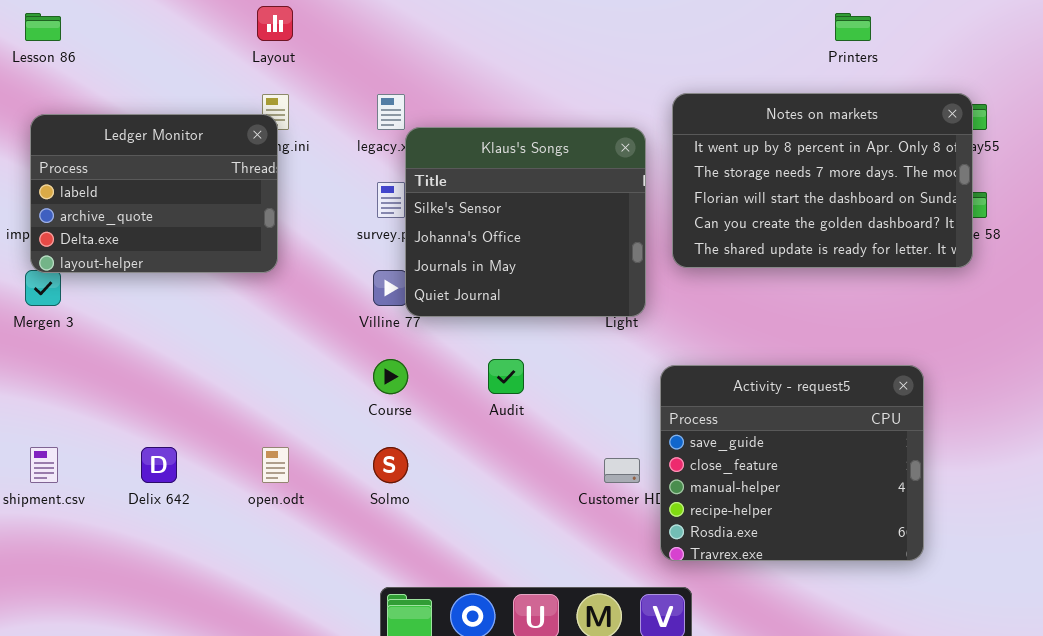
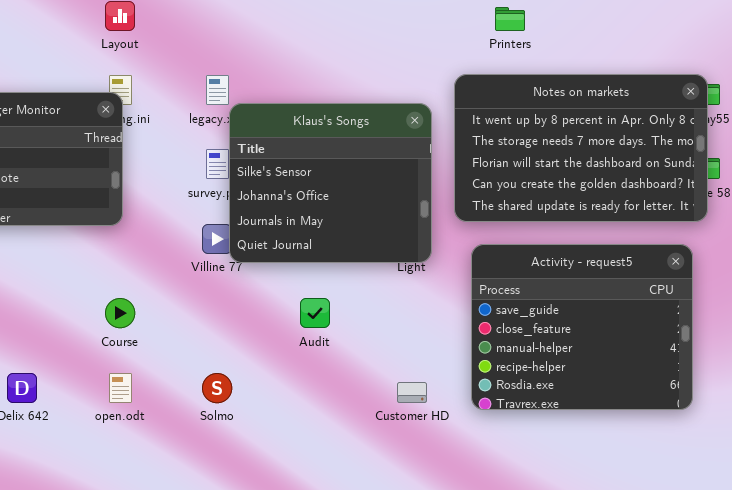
Printers: [835,13,871,41] -> [495,7,525,31], moved
Course: [373,359,408,394] -> [105,298,135,328], moved
Activity - request5: [660,365,924,561] -> [471,244,693,410], moved

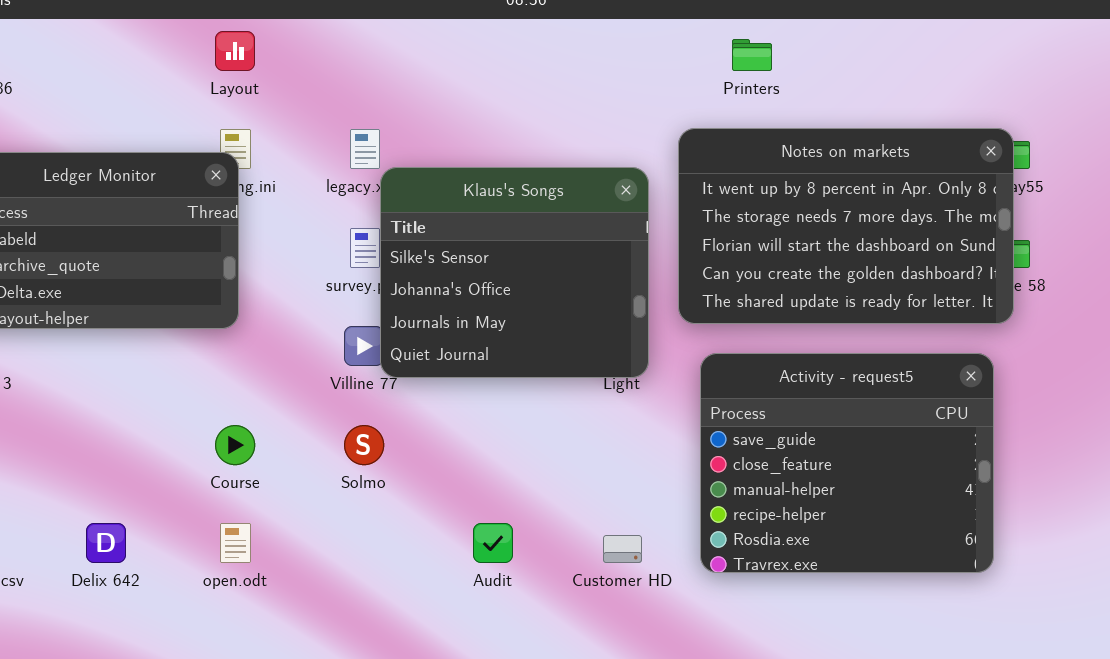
Audit: [300,298,330,328] -> [473,523,513,563], moved
Solmo: [202,373,232,403] -> [344,425,384,465], moved

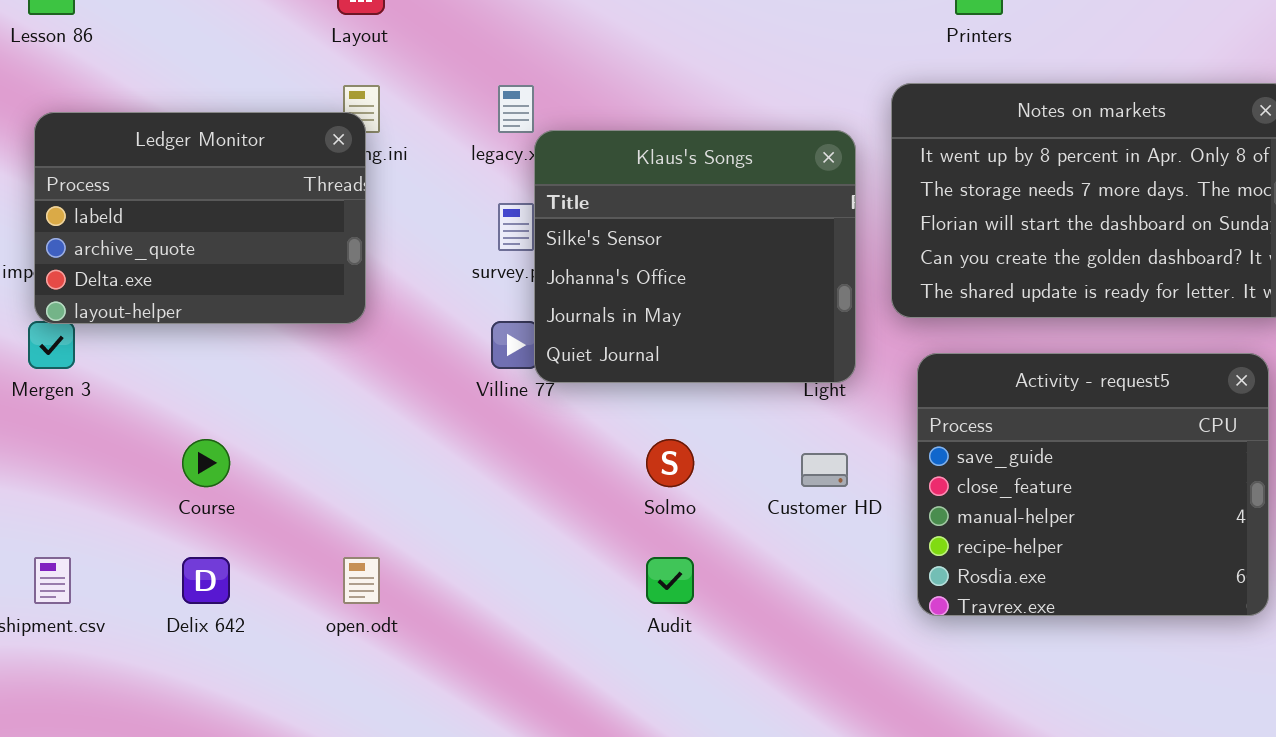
Course: [215,425,255,465] -> [182,439,230,487], moved
Solmo: [344,425,384,465] -> [646,439,694,487], moved
Customer HD: [603,535,642,563] -> [801,453,848,487], moved

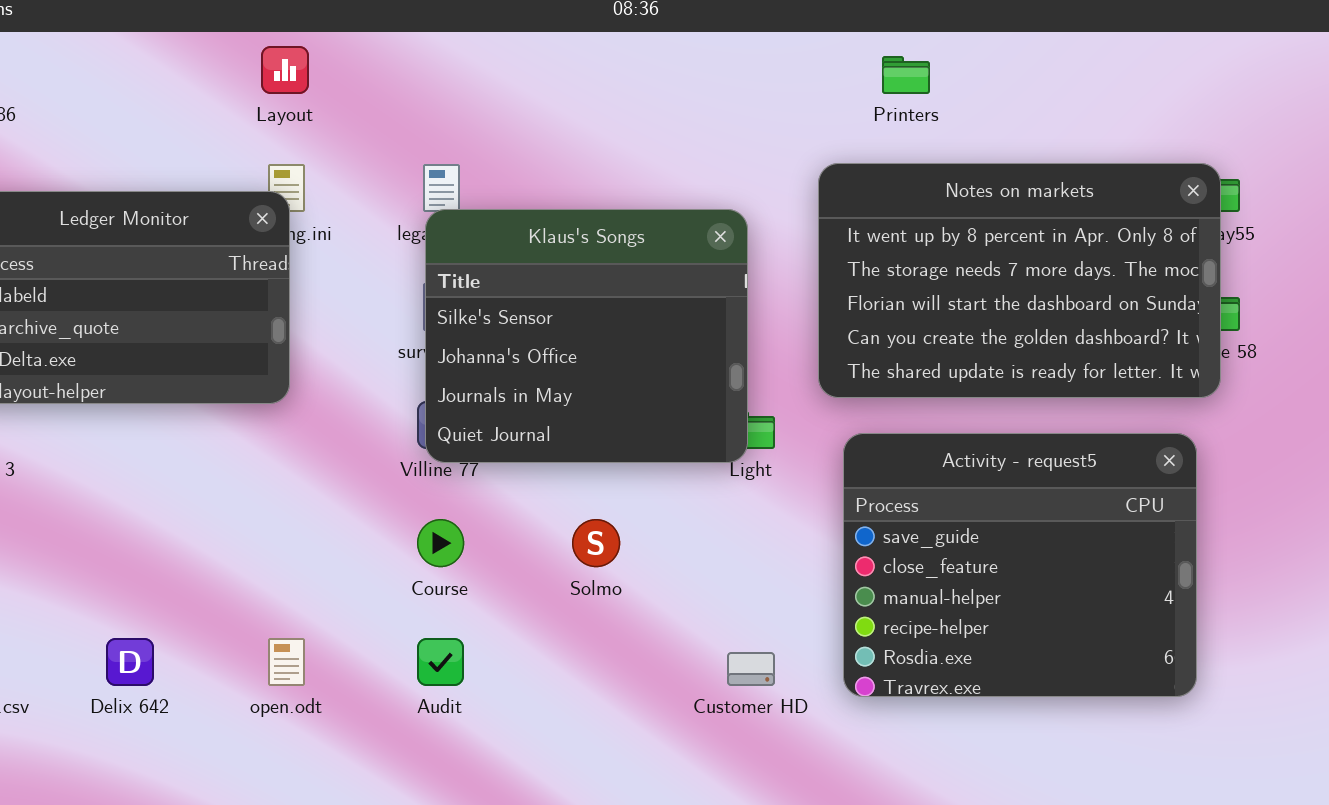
Klaus's Songs: [534,130,856,383] -> [425,209,748,463], moved
Course: [182,439,230,487] -> [417,519,464,567], moved
Customer HD: [801,453,848,487] -> [727,652,775,686], moved
Audit: [646,557,694,604] -> [417,638,464,686], moved

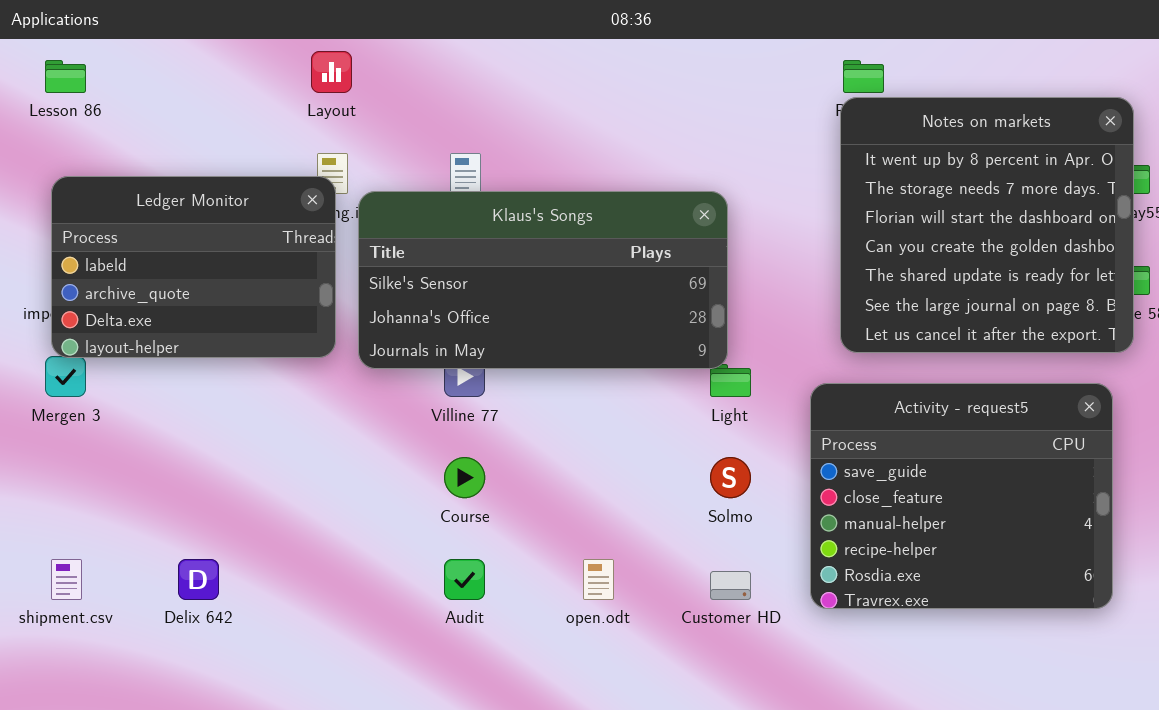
Notes on markets: [818,163,1221,398] -> [840,97,1134,353], resized
Klaus's Songs: [425,209,748,463] -> [358,191,728,369], resized
Solmo: [572,519,620,567] -> [710,457,751,498], moved
open.odt: [268,638,305,686] -> [583,559,614,600], moved

